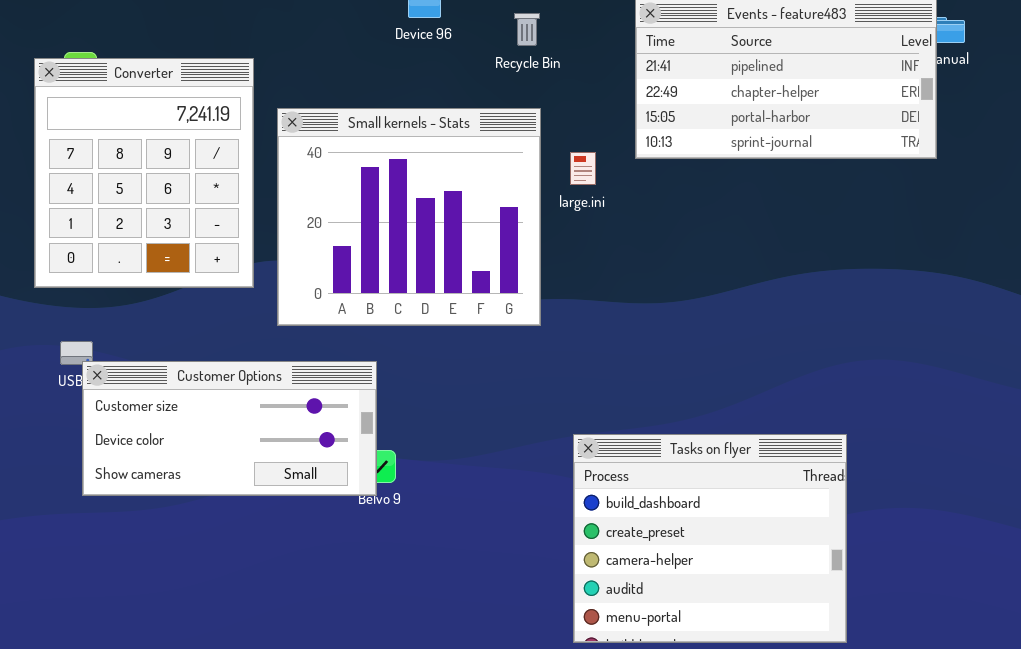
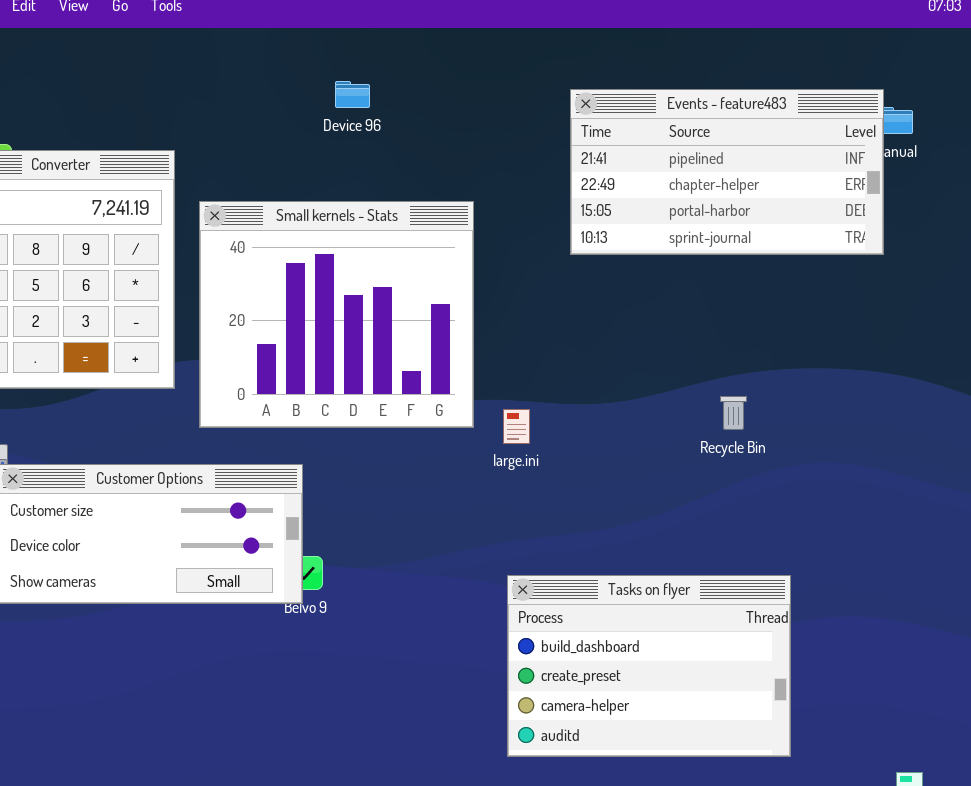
Recycle Bin: [514,13,540,46] -> [720,396,747,430], moved
large.ini: [570,152,596,185] -> [503,409,530,444], moved
Tasks on flyer: [573,434,847,643] -> [507,575,791,757], resized

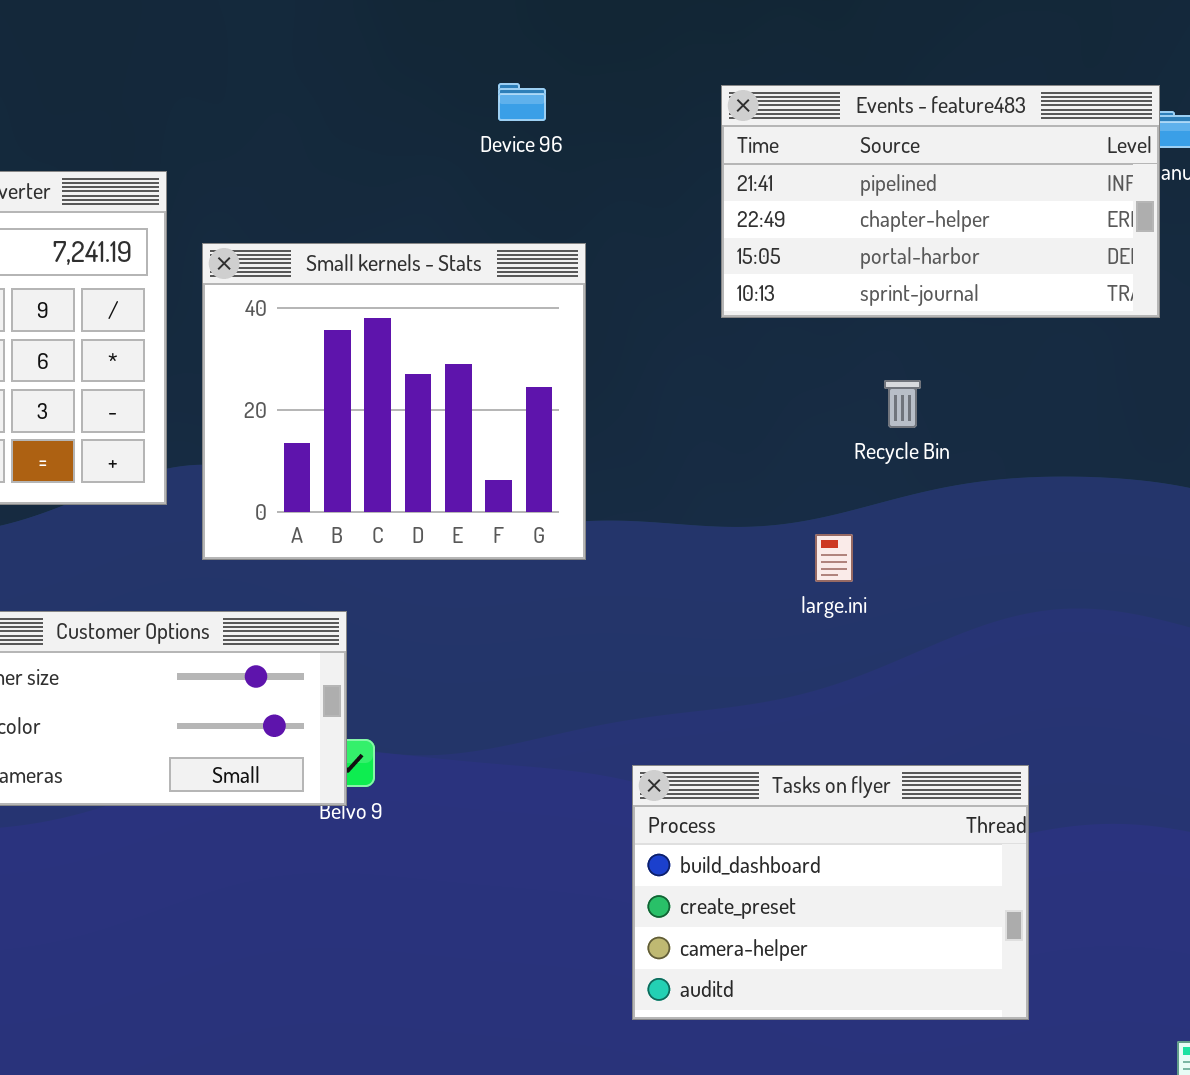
Device 96: [335,81,370,108] -> [498,83,546,121], moved
Recycle Bin: [720,396,747,430] -> [884,380,921,428], moved
large.ini: [503,409,530,444] -> [815,534,853,582], moved

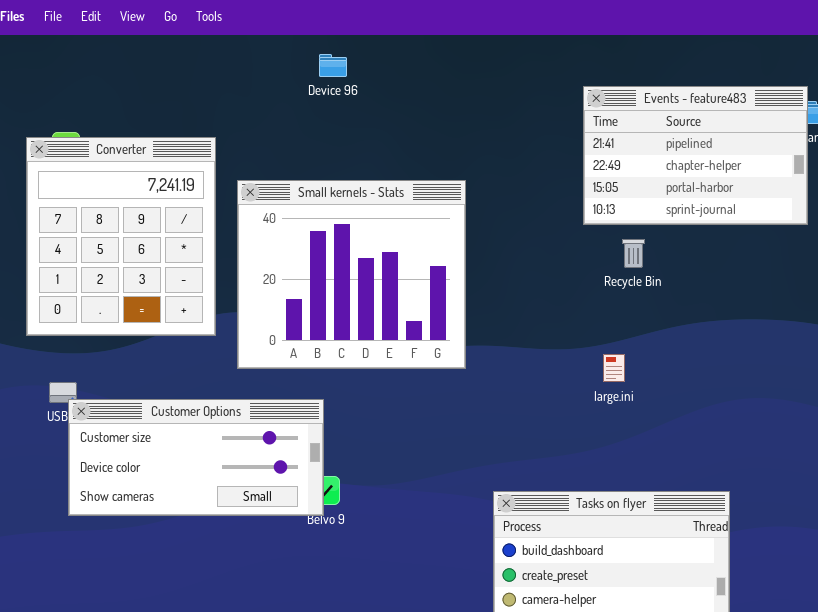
Device 96: [498,83,546,121] -> [319,54,347,77], moved
Events - feature483: [721,85,1160,318] -> [583,86,808,225], resized
Recycle Bin: [884,380,921,428] -> [622,239,645,268], moved

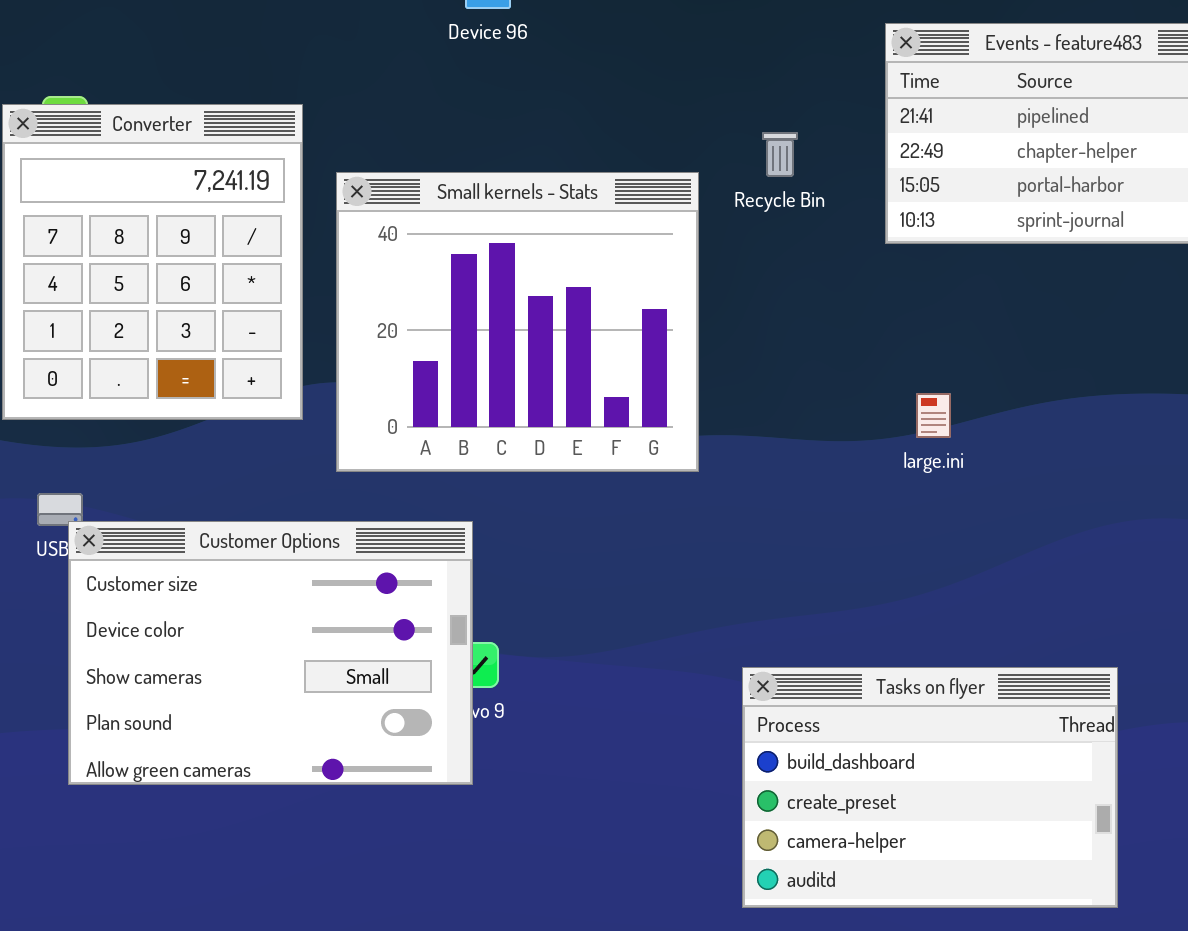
Recycle Bin: [622,239,645,268] -> [762,132,798,177], moved
large.ini: [603,354,625,382] -> [916,393,951,438], moved
Customer Options: [68,399,324,516] -> [68,521,473,785], resized

